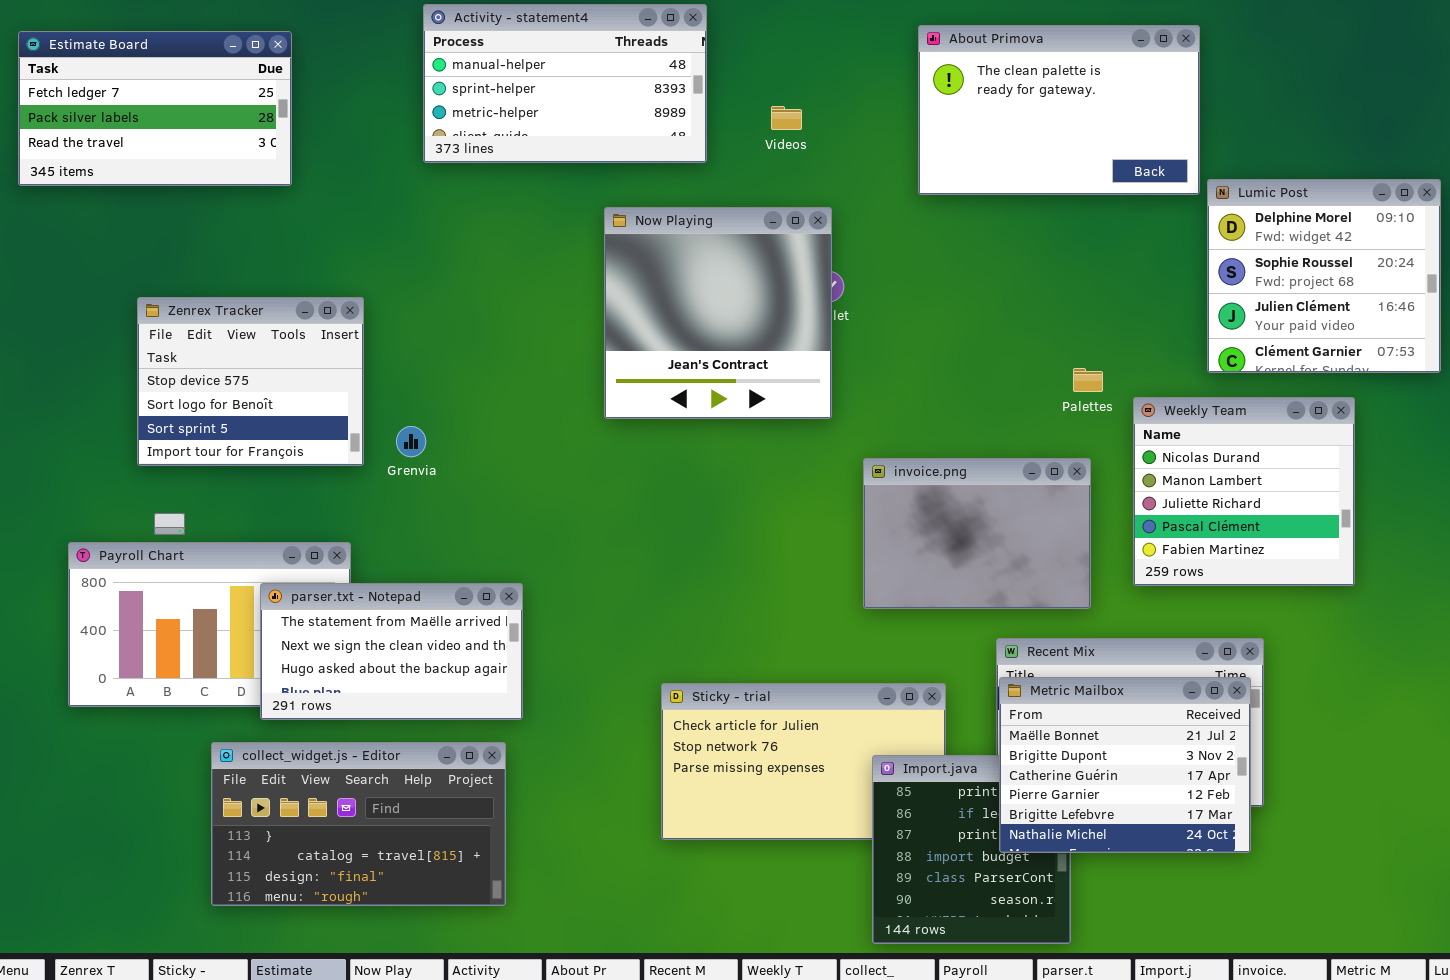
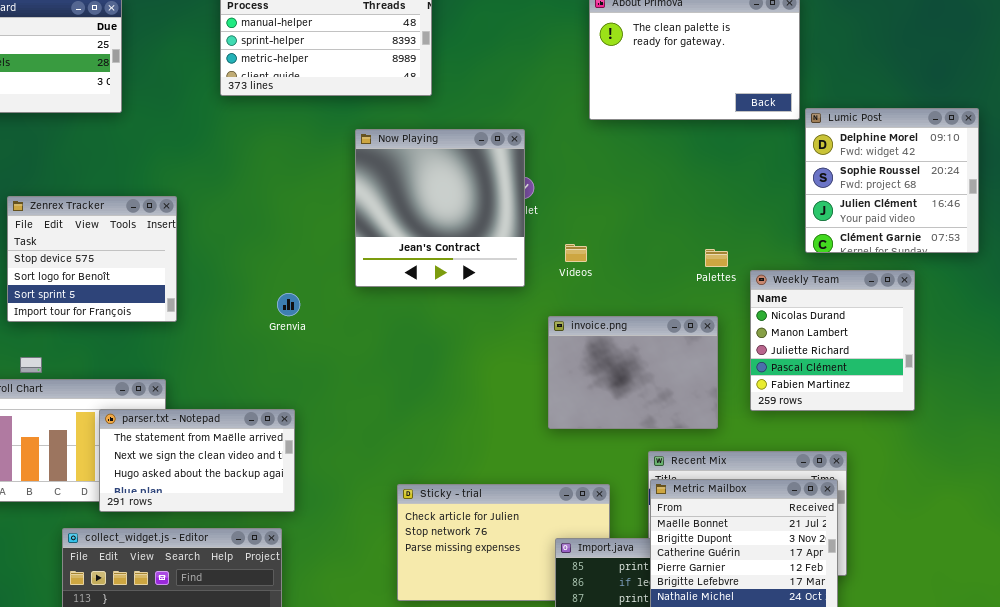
Videos: [771,106,802,130] -> [565,244,587,262], moved
Grenvia: [396,426,426,457] -> [277,293,300,316], moved

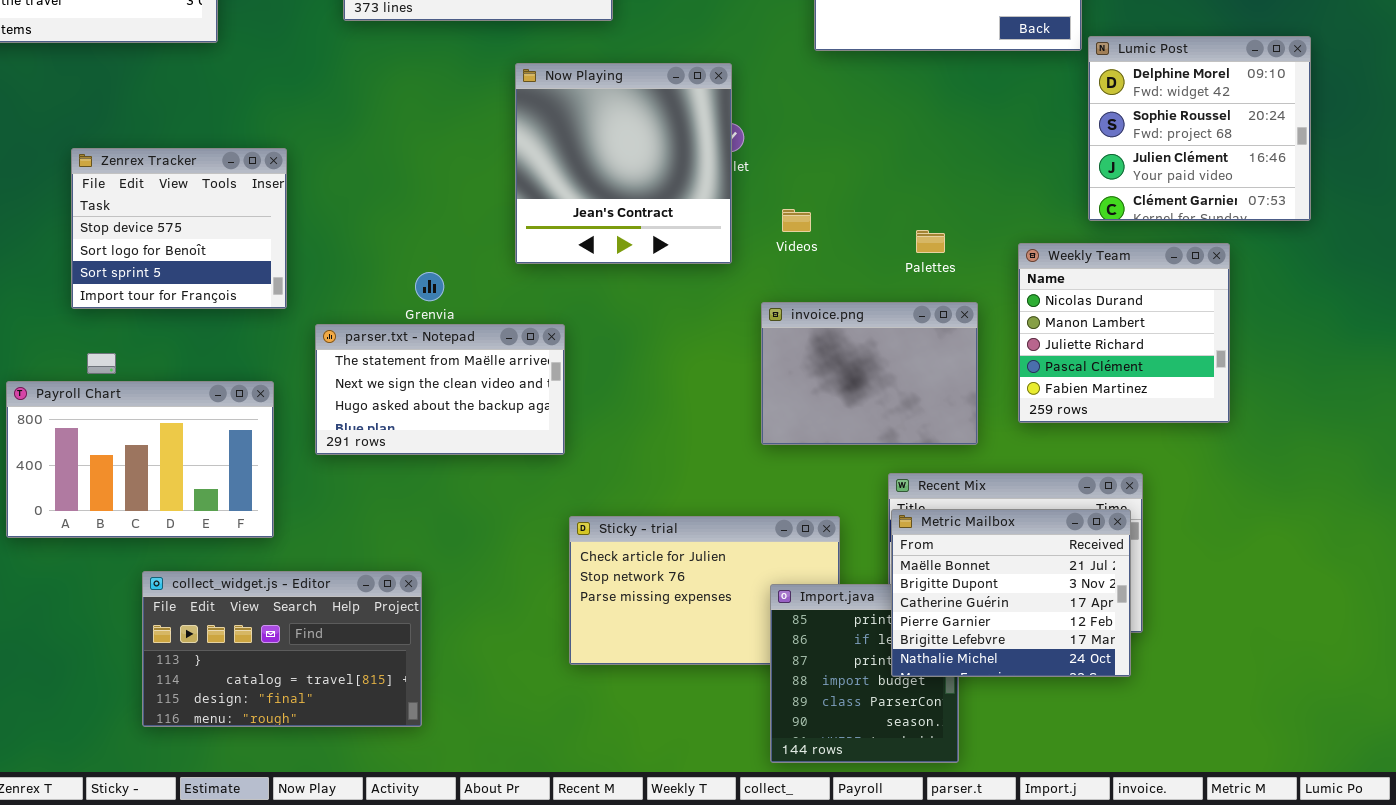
Palettes: [705,249,728,267] -> [916,230,945,253], moved
parser.txt - Notepad: [99,409,295,512] -> [315,324,565,455], moved

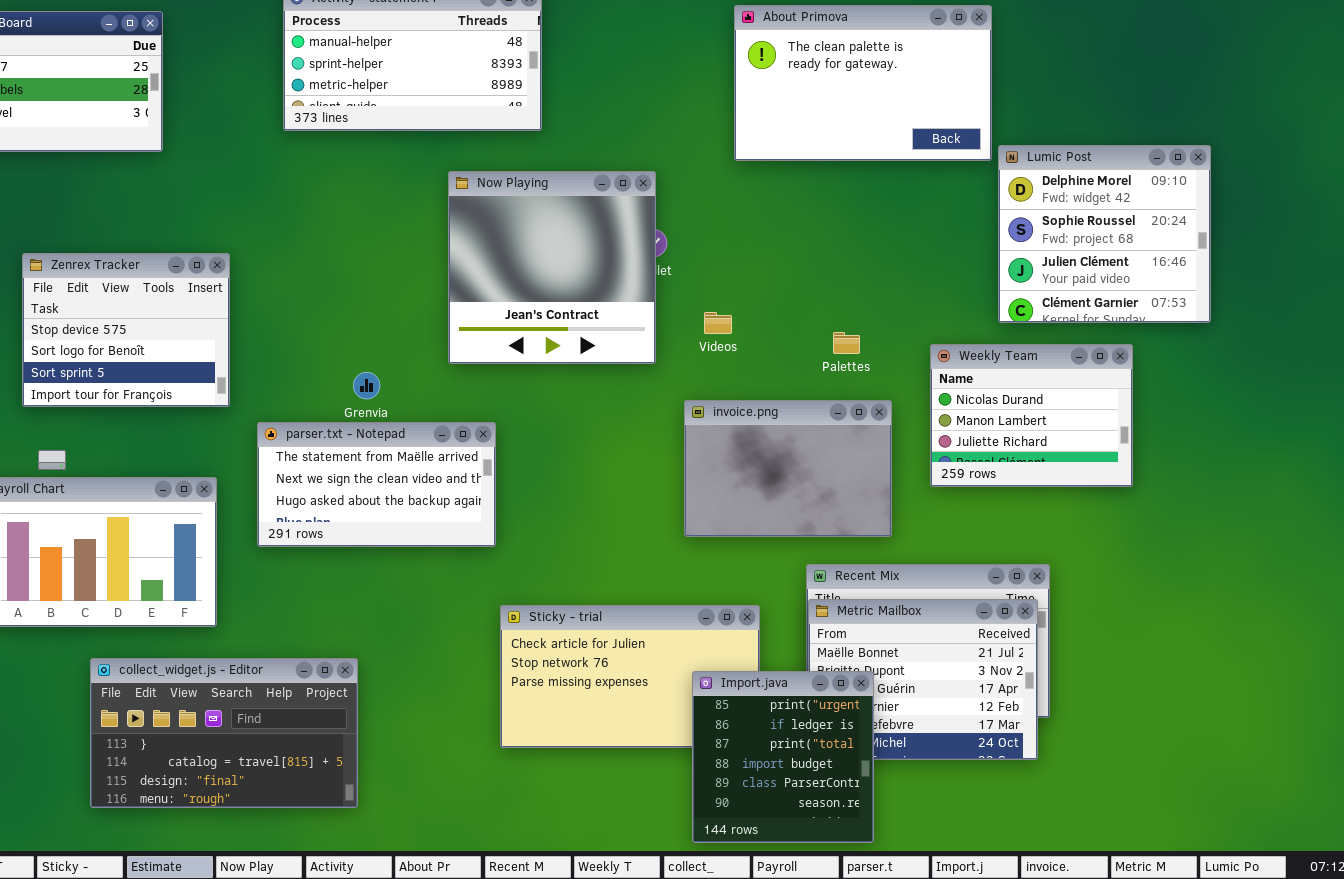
Weekly Team: [1018,243,1230,423] -> [930,344,1133,487], resized
Import.java: [770,584,959,763] -> [692,671,874,843], raised

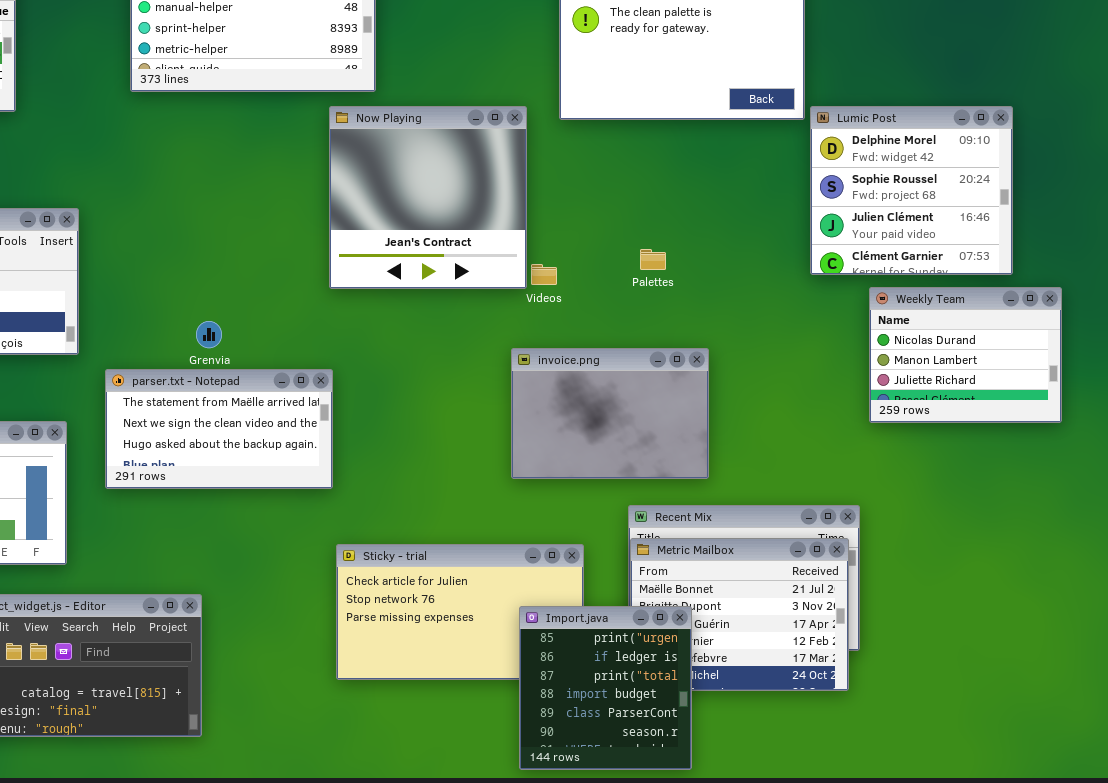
Now Playing: [448,171,656,364] -> [329,106,527,289], moved
Palettes: [833,332,860,354] -> [640,249,666,270], moved
Weekly Team: [930,344,1133,487] -> [869,287,1062,423], moved

